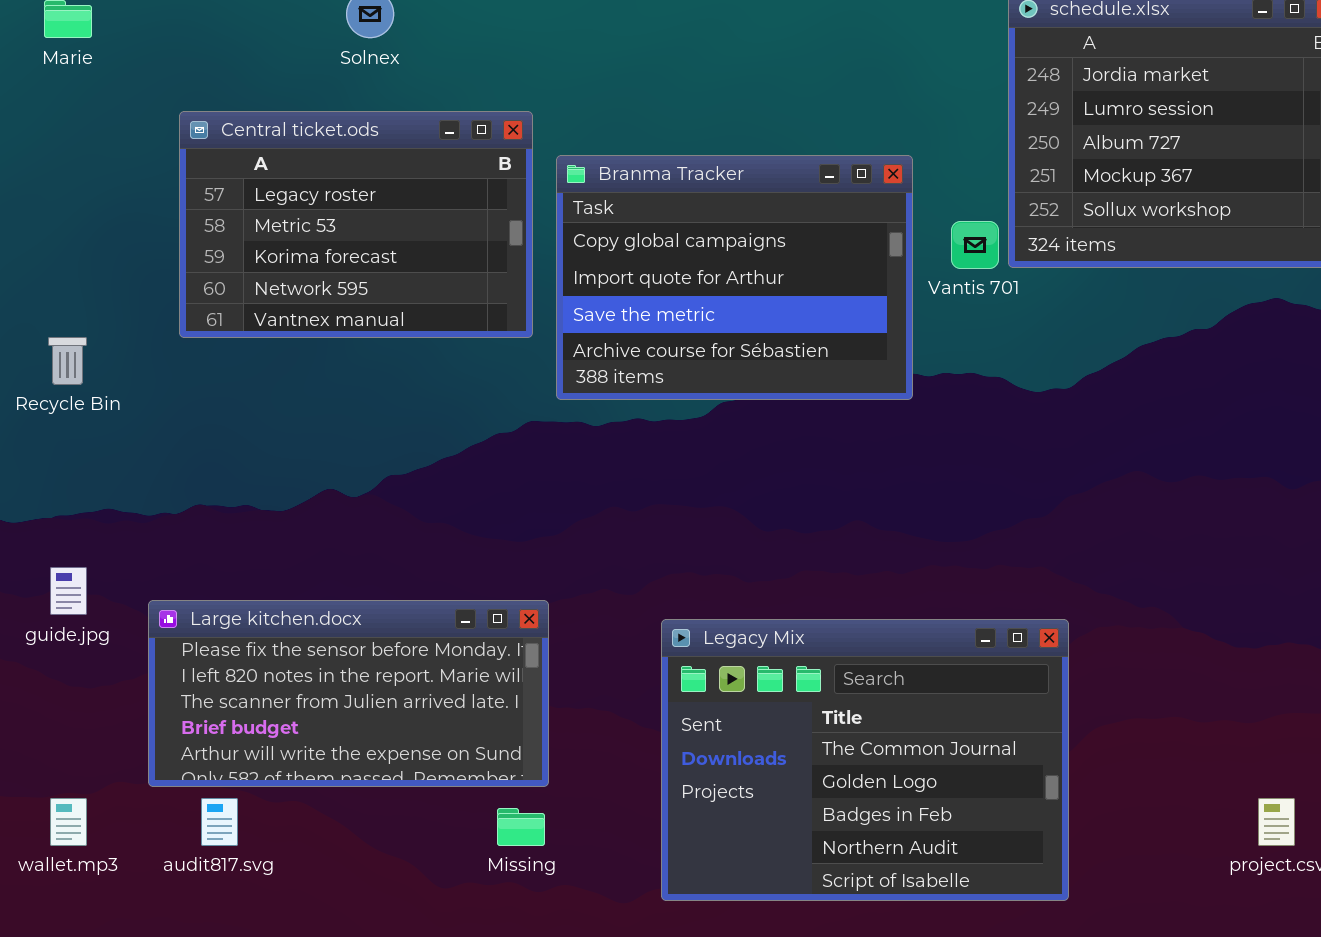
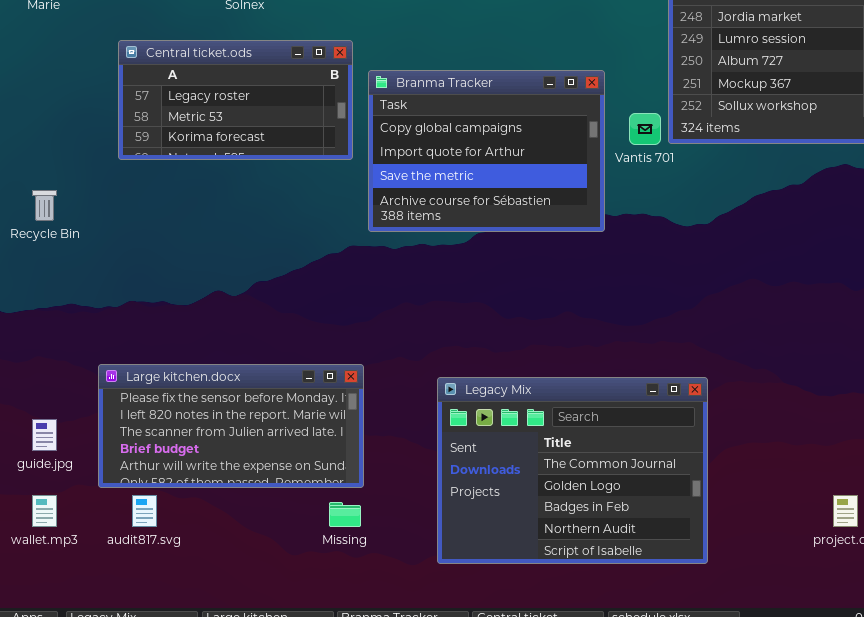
Central ticket.ods: [179,111,533,338] -> [118,40,353,160], resized
guide.jpg: [50,567,87,615] -> [32,419,57,451], moved

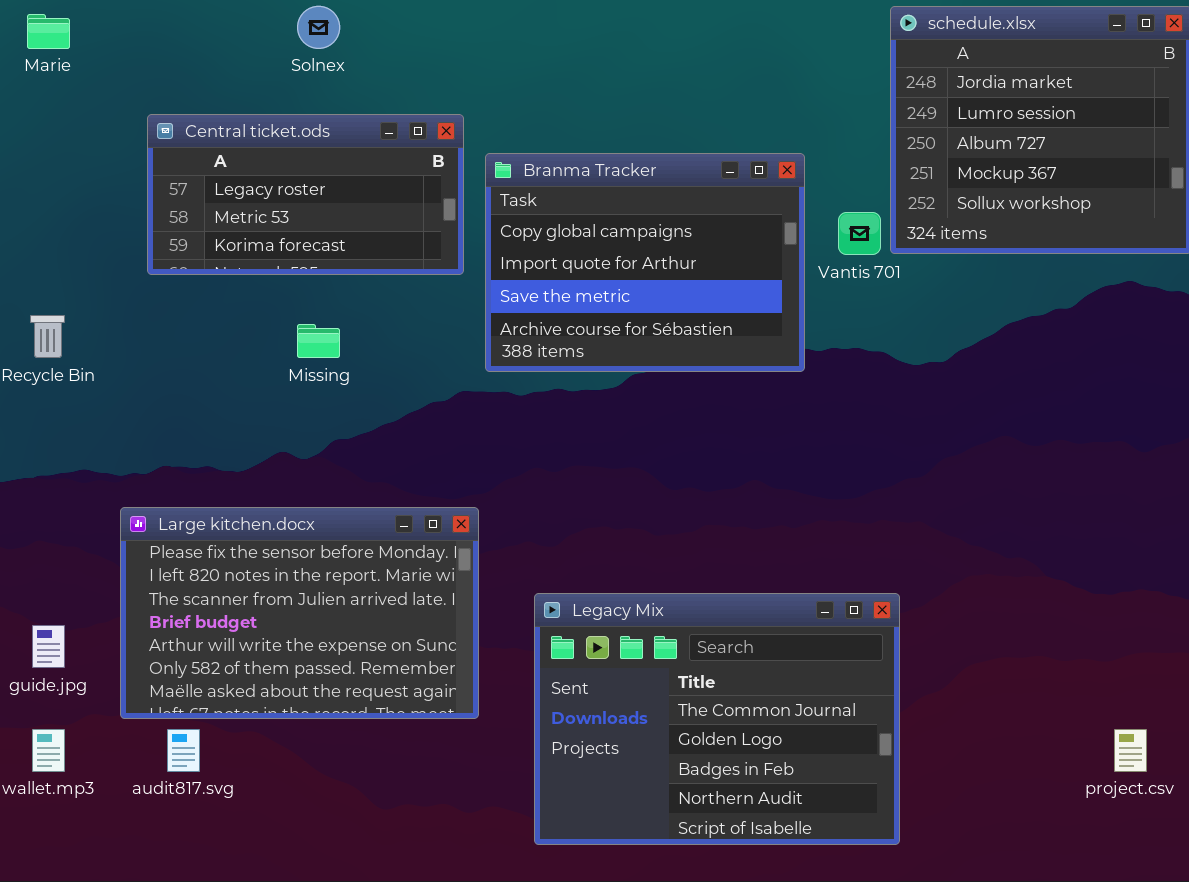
Large kitchen.docx: [98,364,364,488] -> [120,507,479,719], resized
Legacy Mix: [437,377,708,564] -> [534,593,900,845], moved
Missing: [329,502,361,527] -> [297,324,340,358], moved

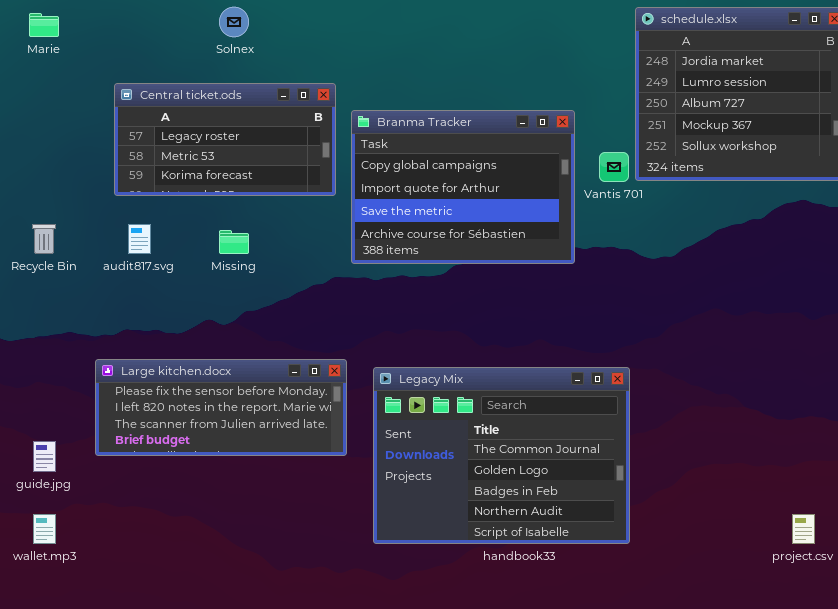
Large kitchen.docx: [120,507,479,719] -> [95,359,347,456], resized
Legacy Mix: [534,593,900,845] -> [373,367,630,544], moved
audit817.svg: [167,729,200,772] -> [128,224,151,254], moved

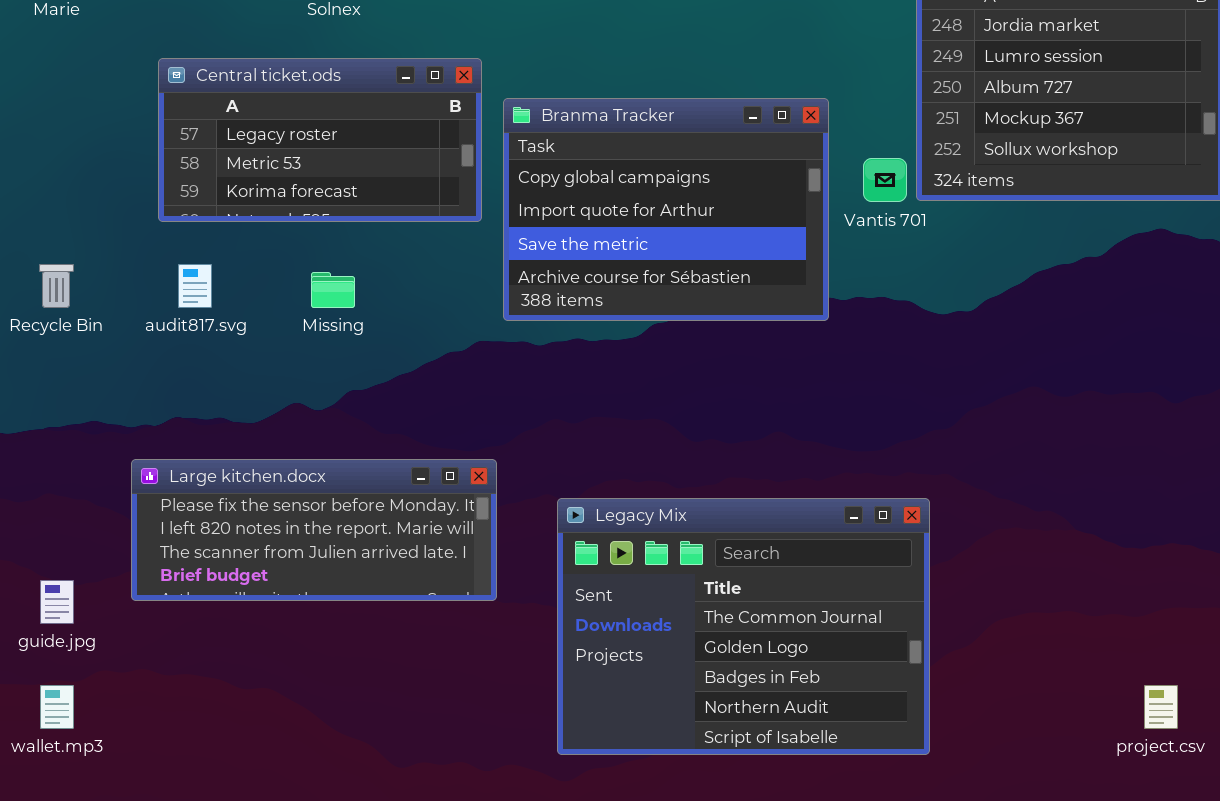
Legacy Mix: [373,367,630,544] -> [557,498,930,755], moved

